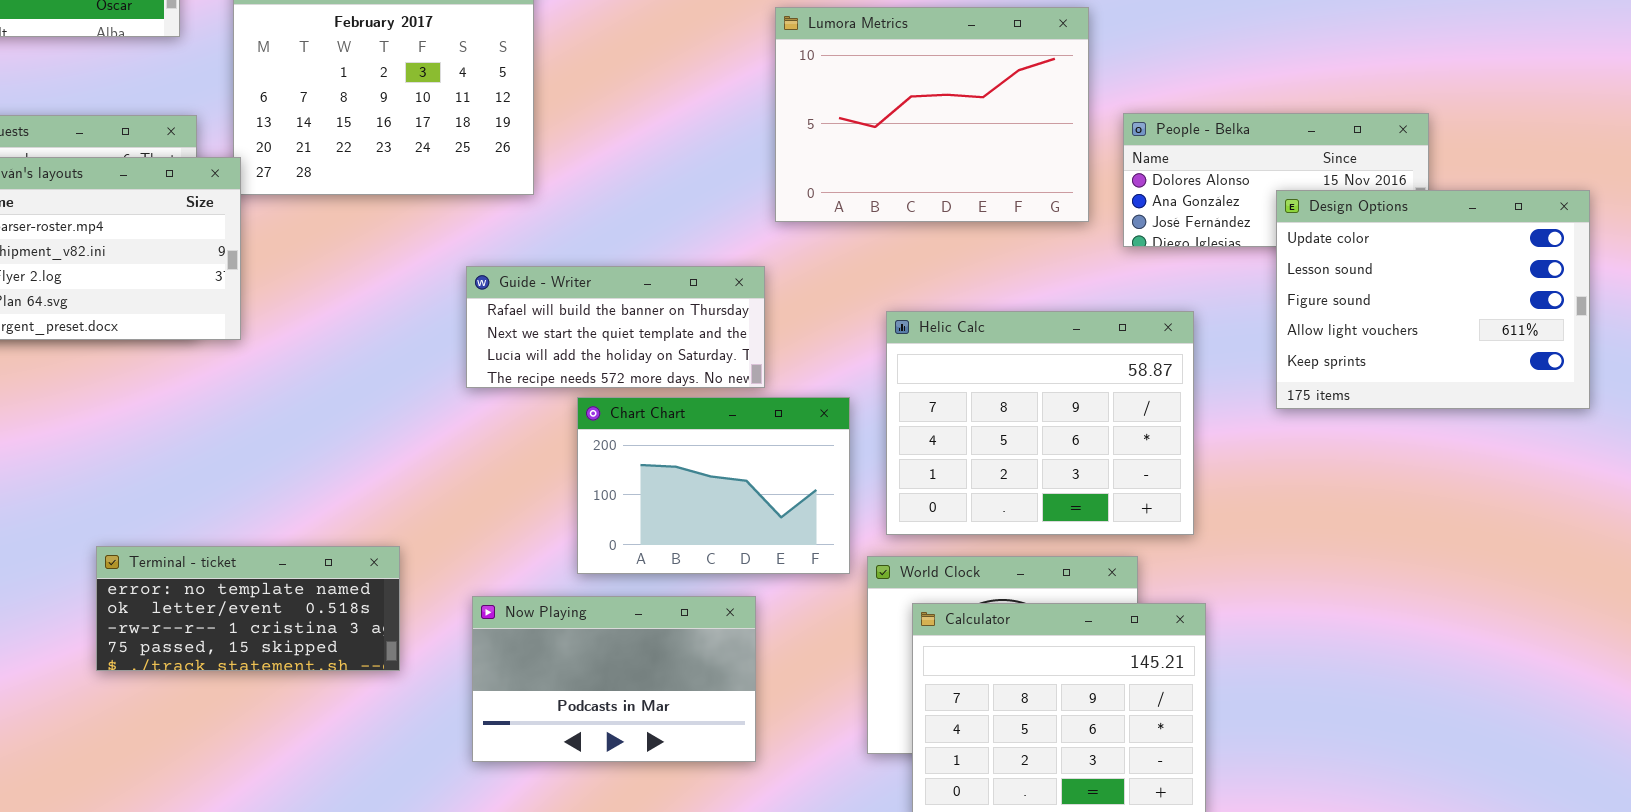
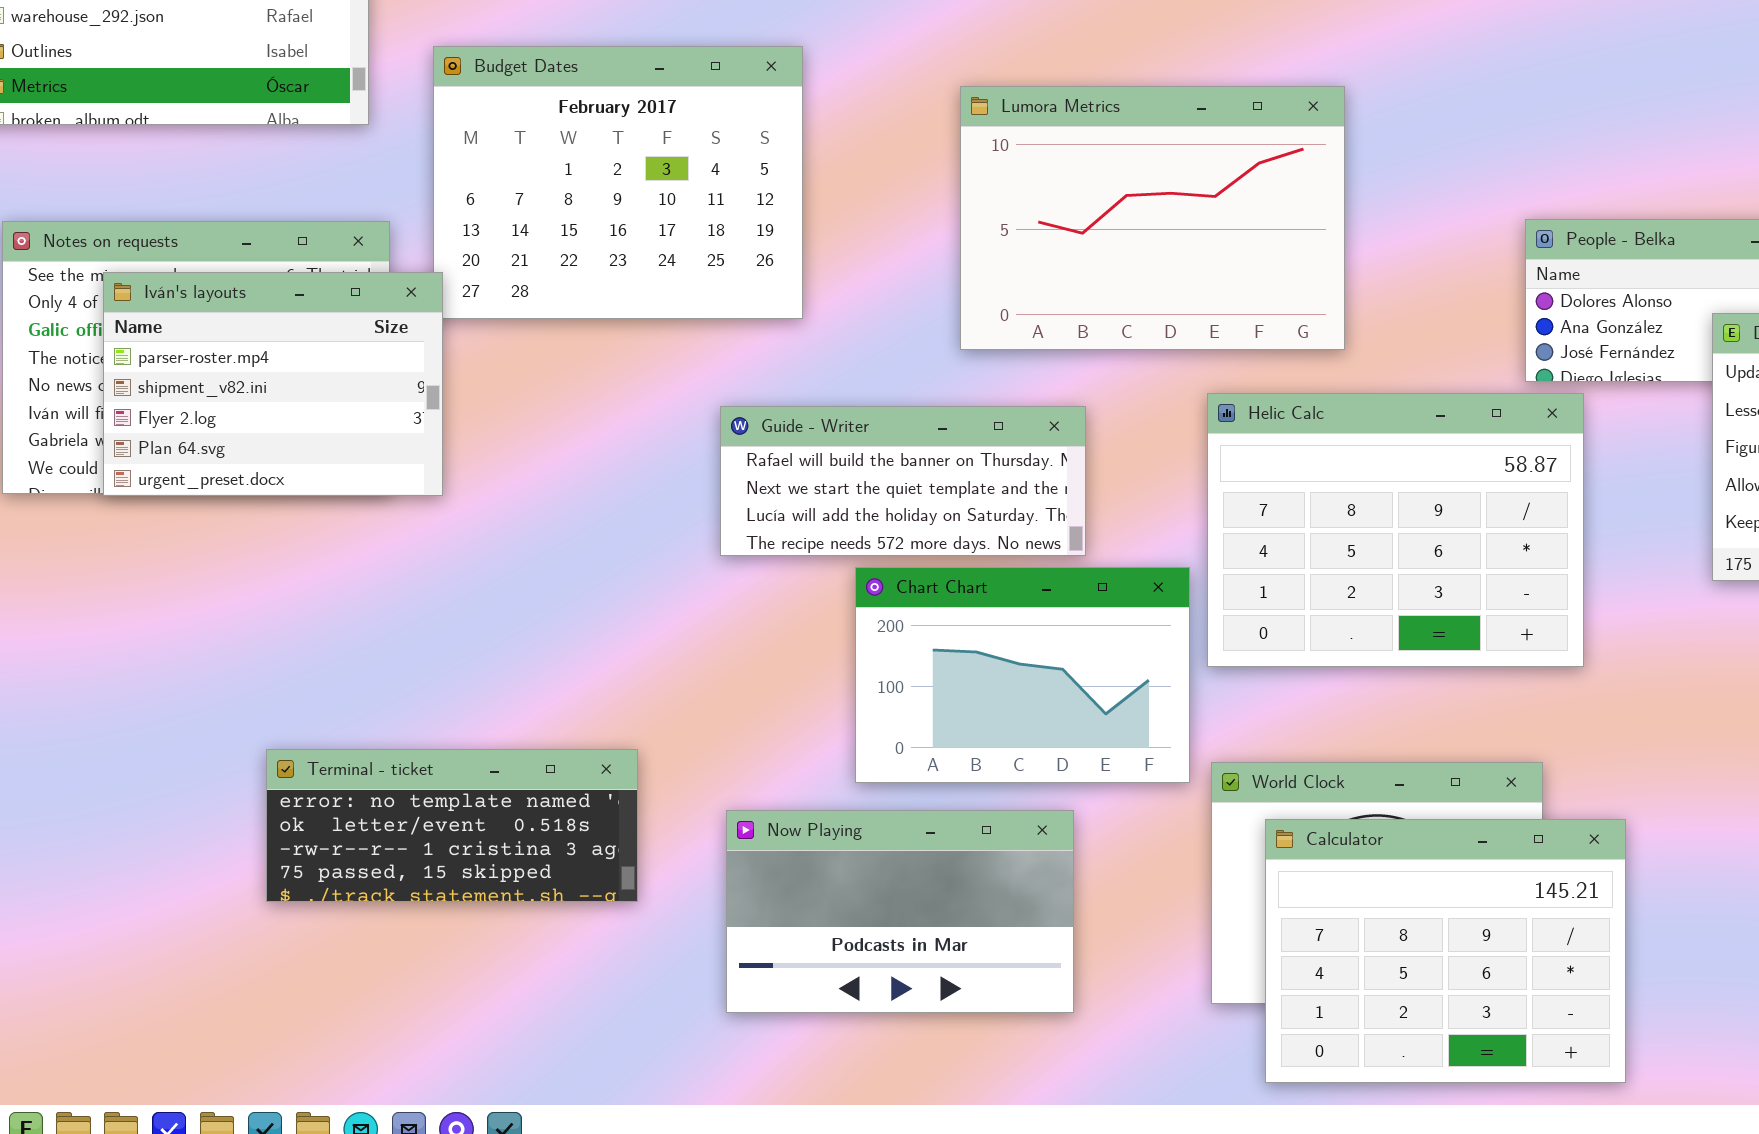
Lumora Metrics: [775,7,1089,222] -> [960,86,1345,350], moved
Helic Calc: [886,311,1194,535] -> [1207,393,1584,667], moved

